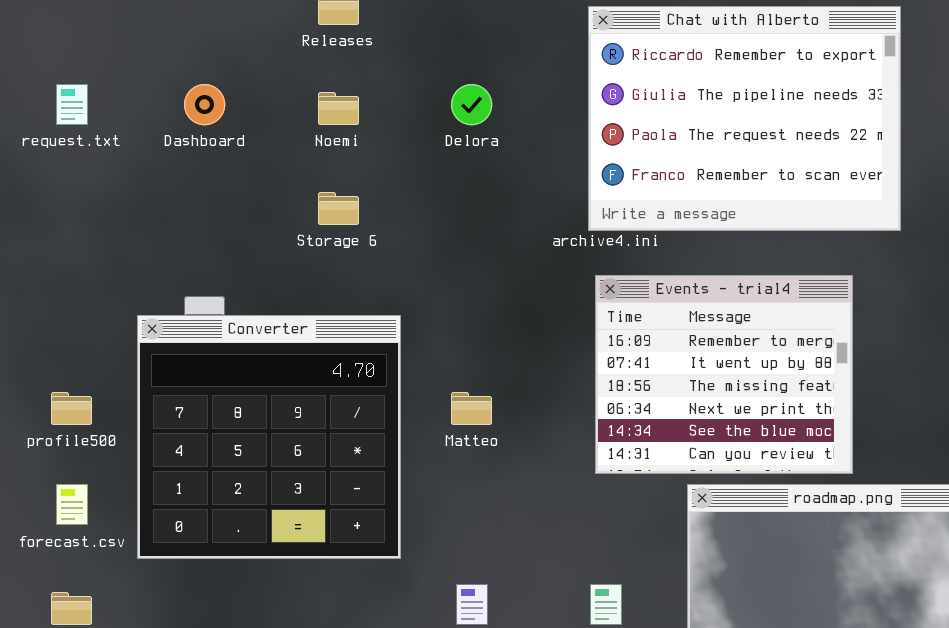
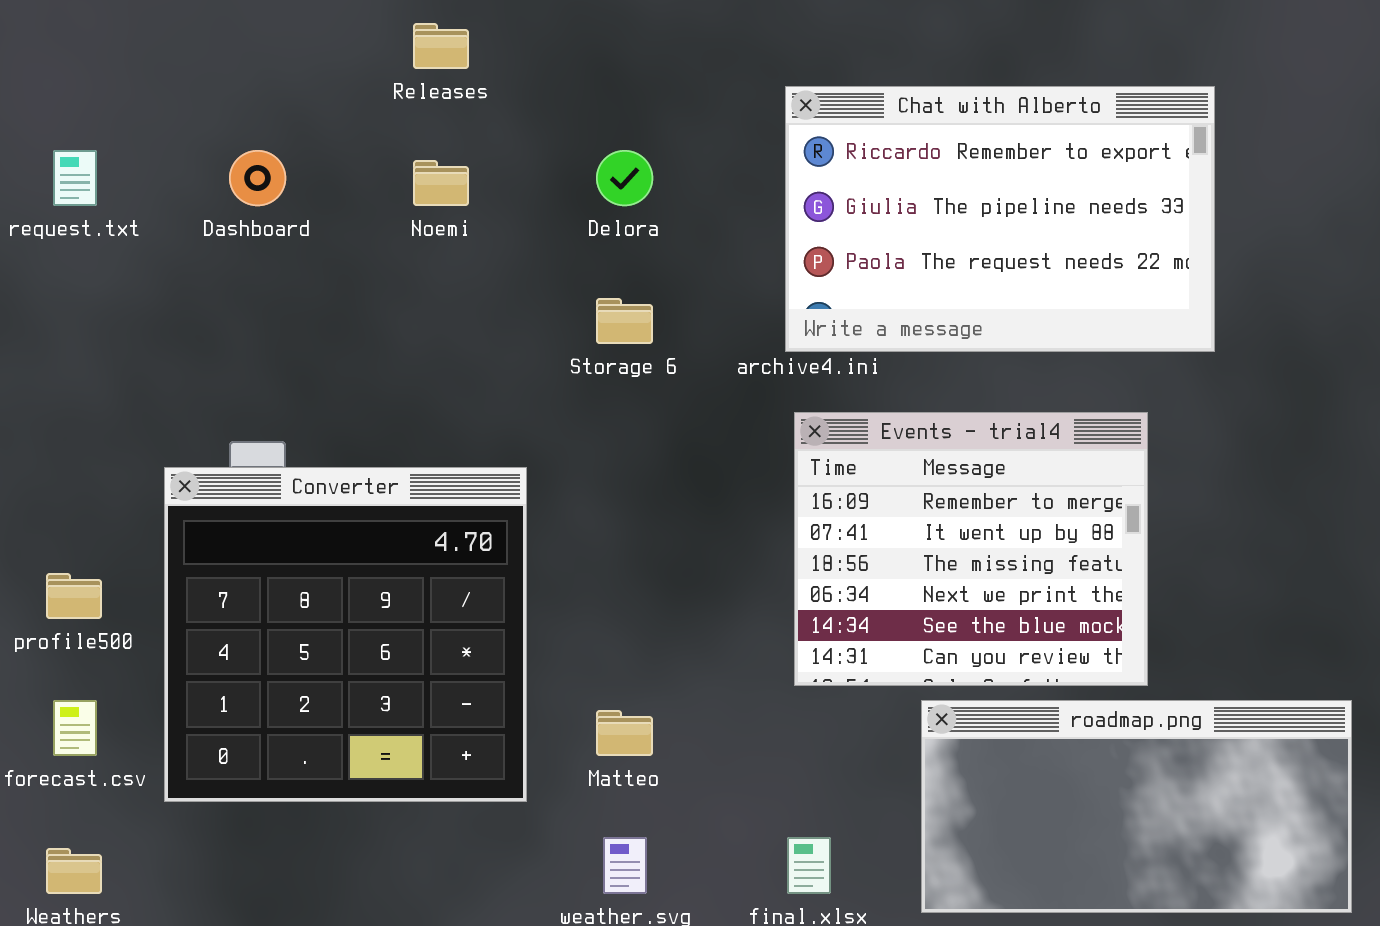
Chat with Alberto: [588,6,901,231] -> [785,86,1215,352], resized
Storage 6: [318,192,359,225] -> [596,298,653,344], moved
Matteo: [451,392,492,425] -> [596,710,653,756], moved

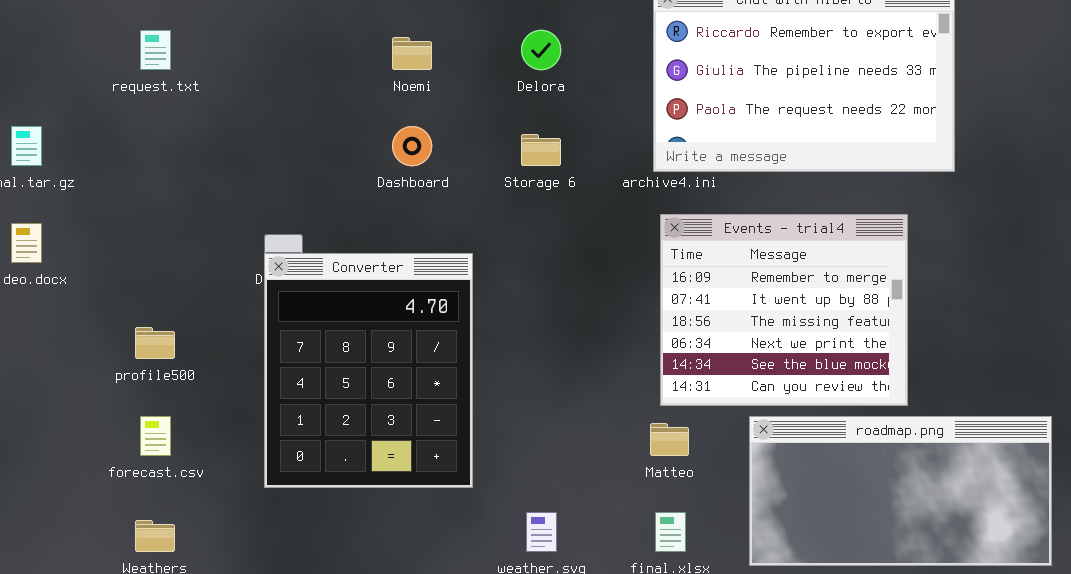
Dashboard: [229,150,286,206] -> [392,126,432,166], moved
Converter: [164,467,527,802] -> [264,253,473,488], resized
Matteo: [596,710,653,756] -> [650,423,689,456], moved

